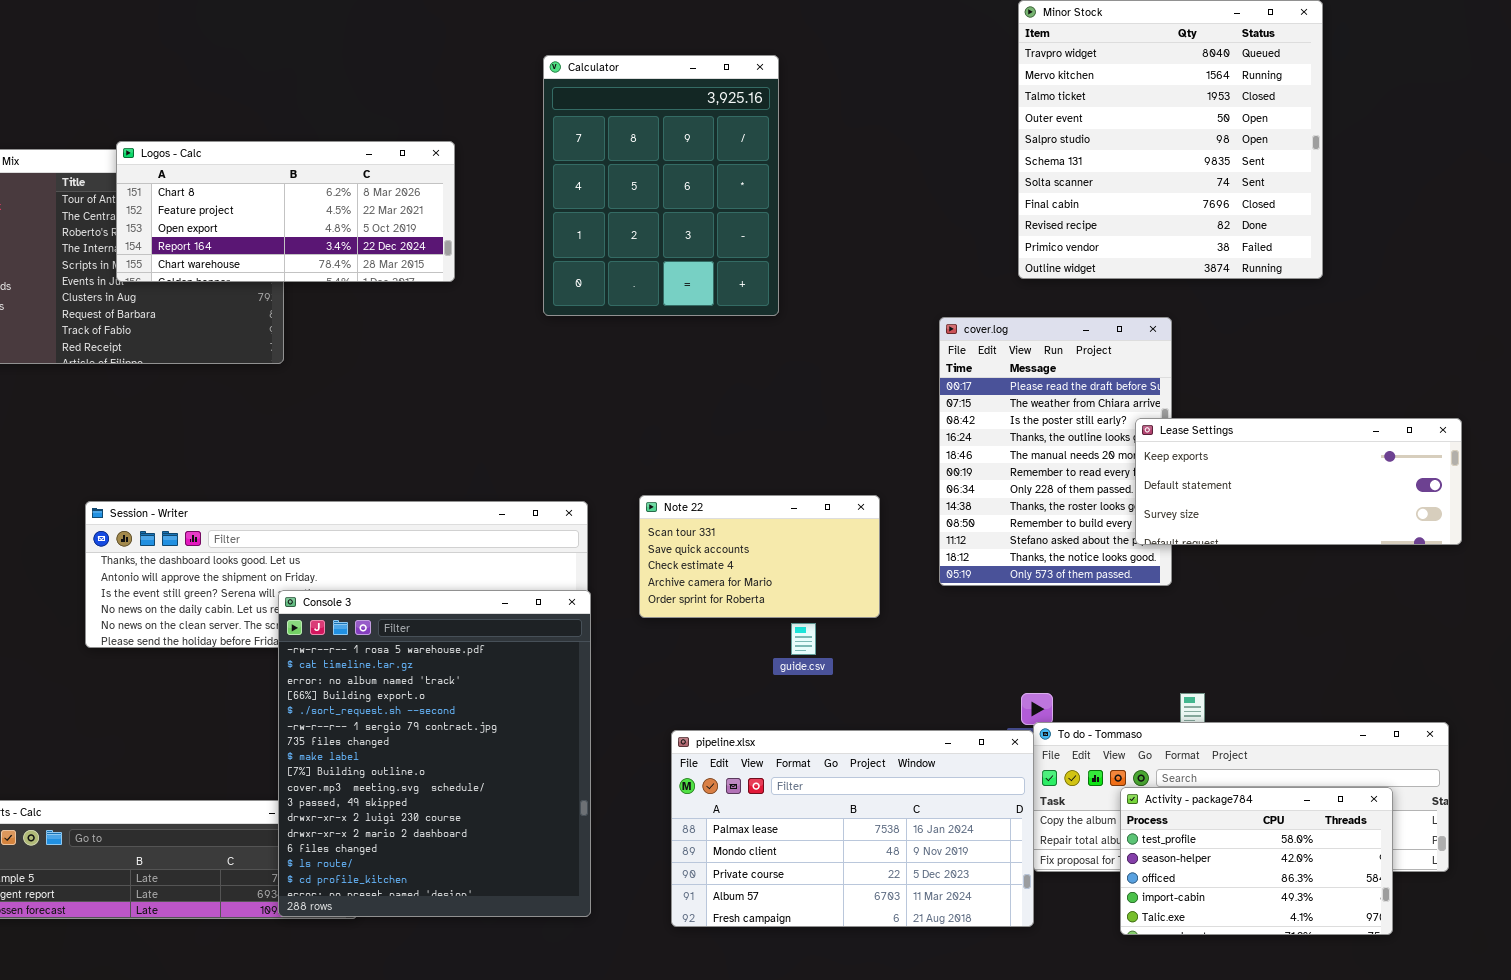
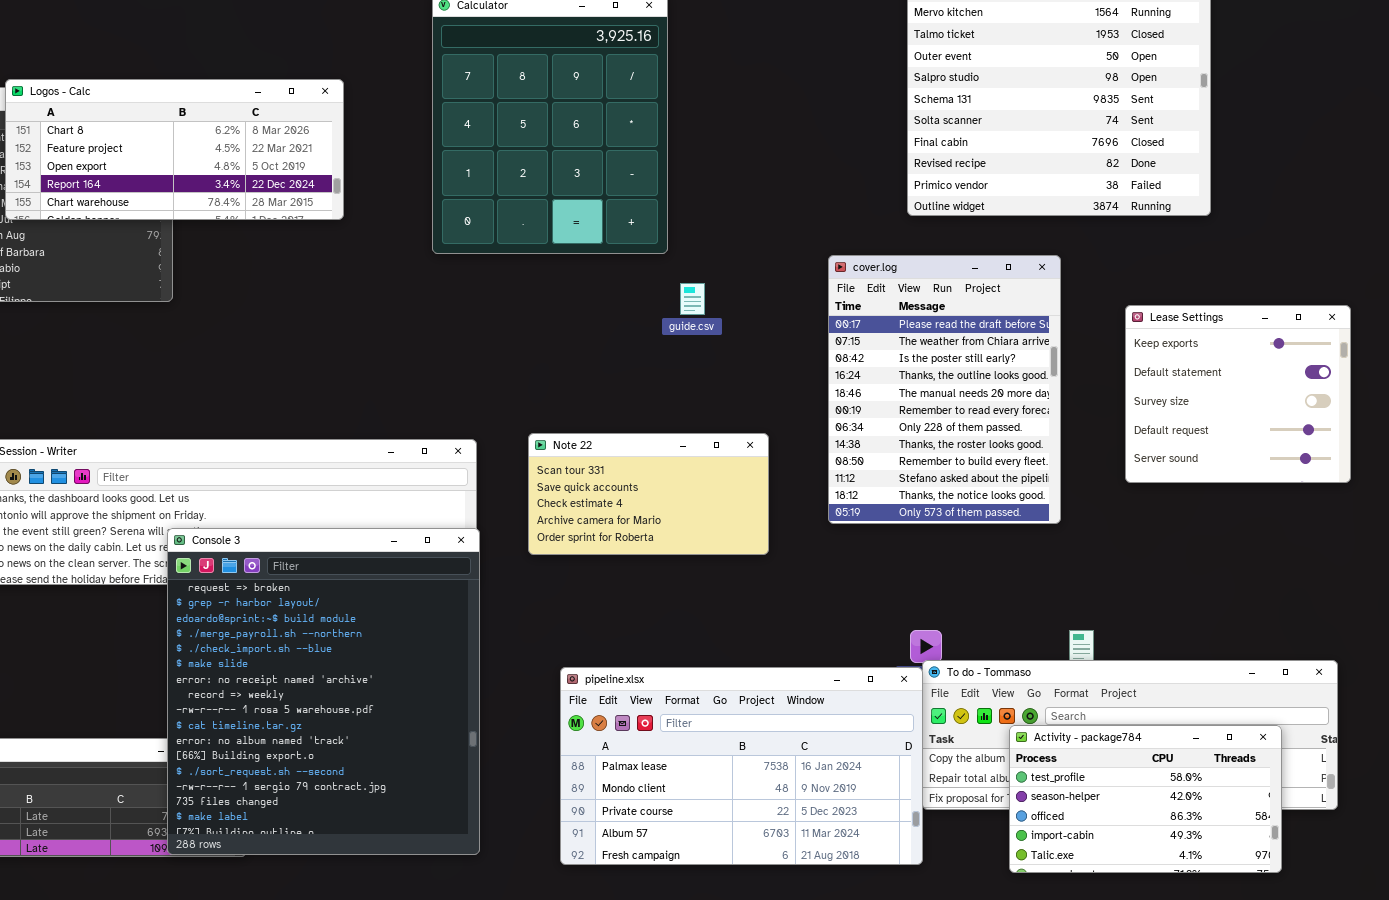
Lease Settings: [1135,418,1462,545] -> [1125,305,1351,483], resized
Console 3: [278,590,591,917] -> [167,528,480,855], scrolled up 8 rows
guide.csv: [791,623,816,655] -> [680,283,705,315], moved

